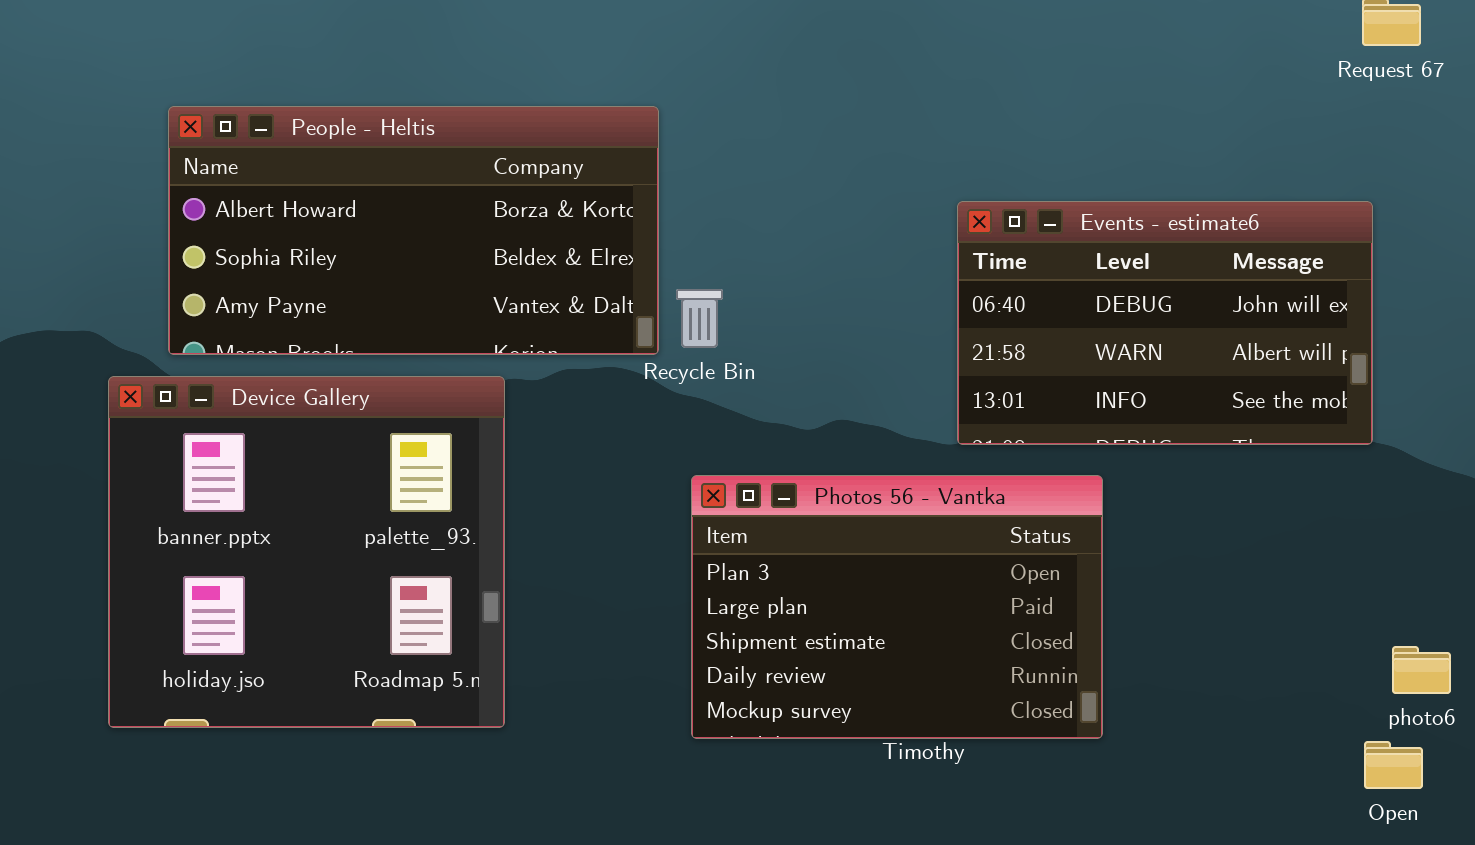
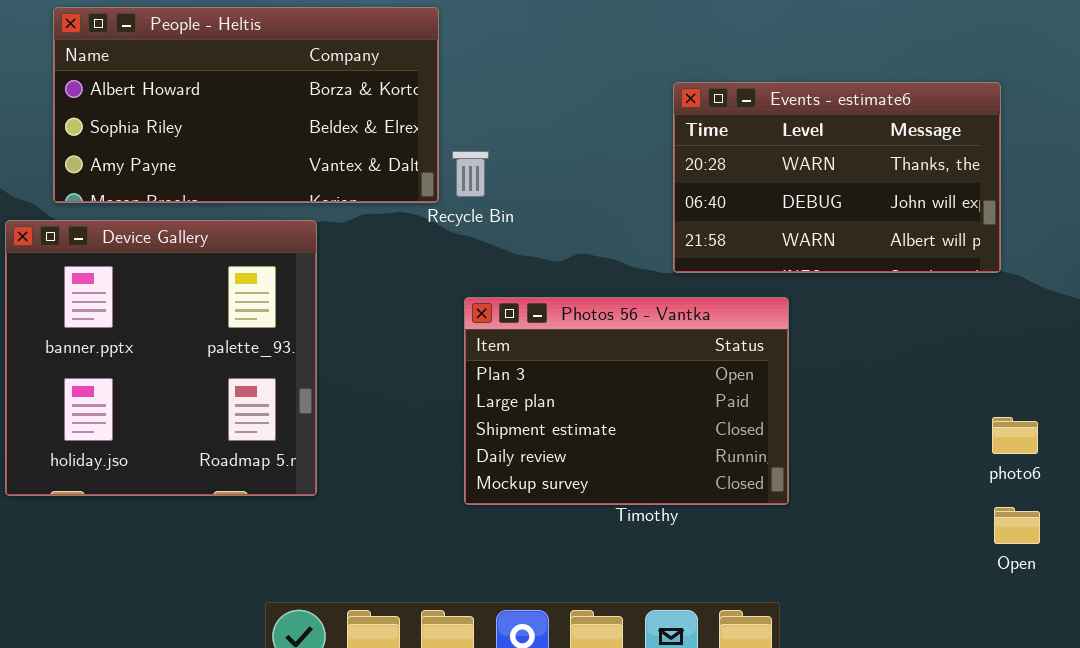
Events - estimate6: [957,201,1373,445] -> [673,82,1001,273], scrolled up 1 row
photo6: [1392,646,1451,694] -> [992,417,1038,454], moved

